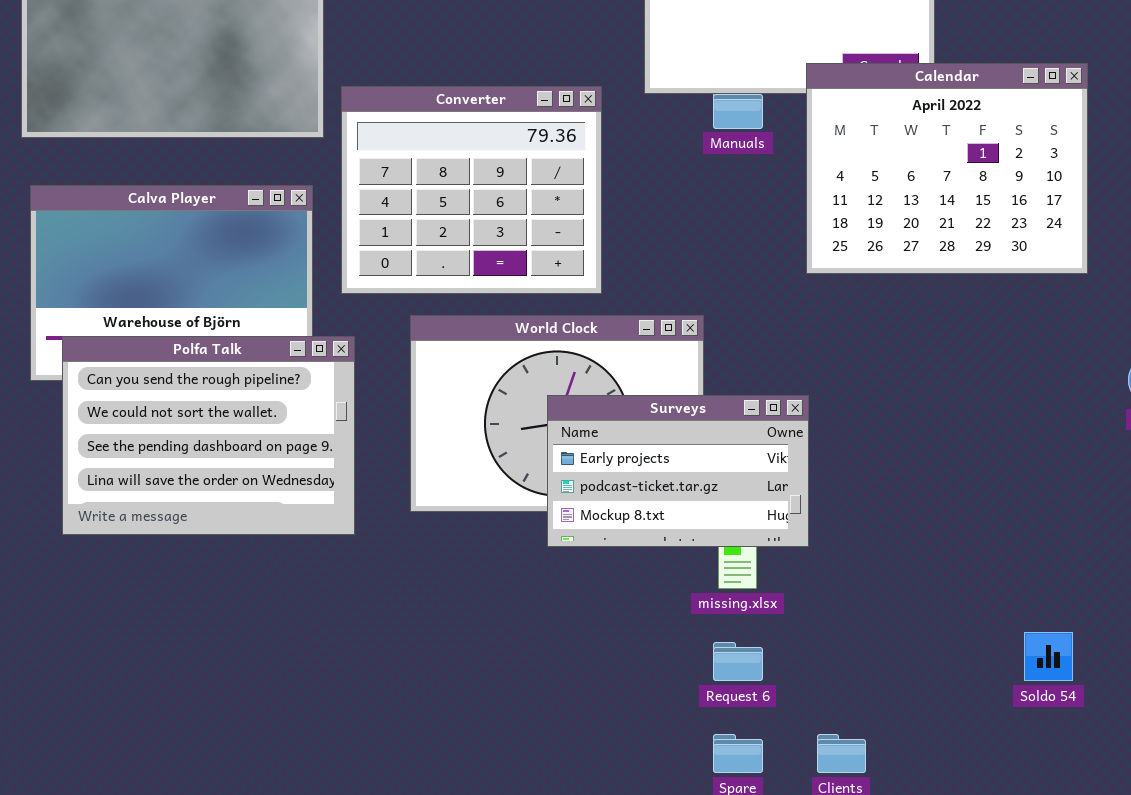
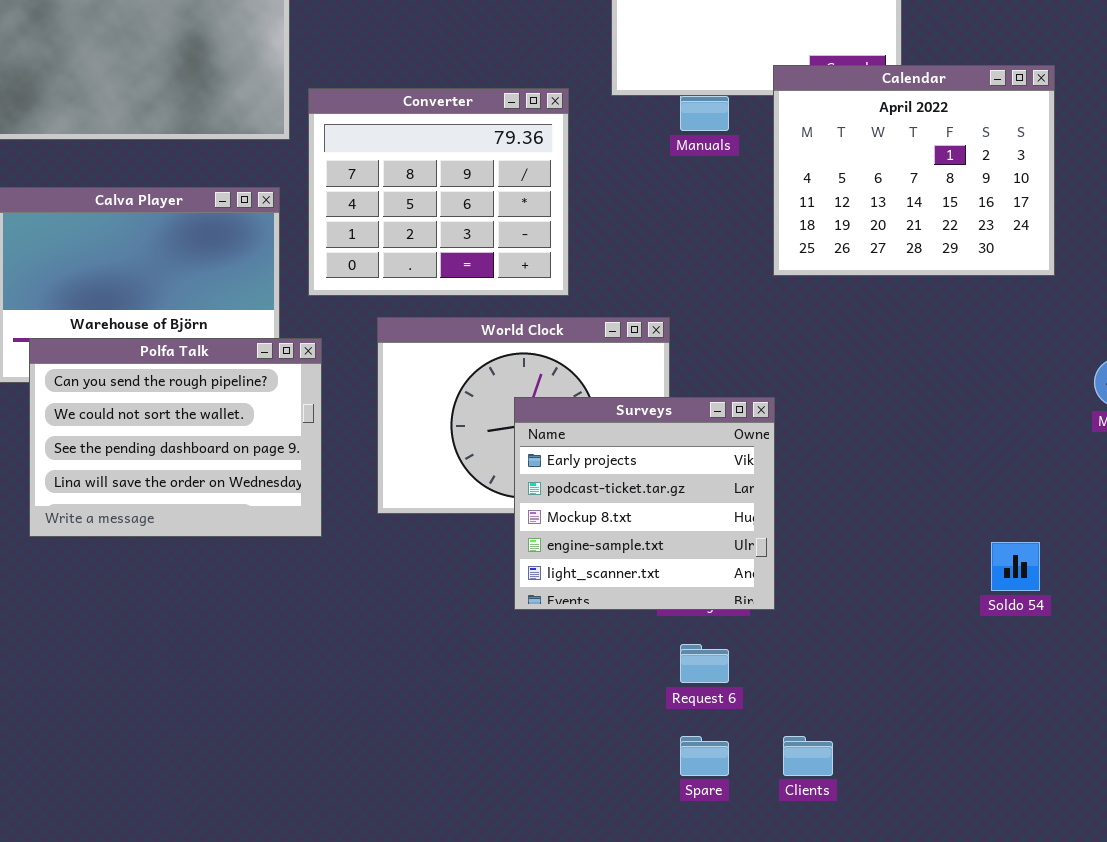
Surveys: [547,395,809,547] -> [514,397,775,610], resized
Soldo 54: [1024,632,1073,681] -> [991,542,1040,591], moved

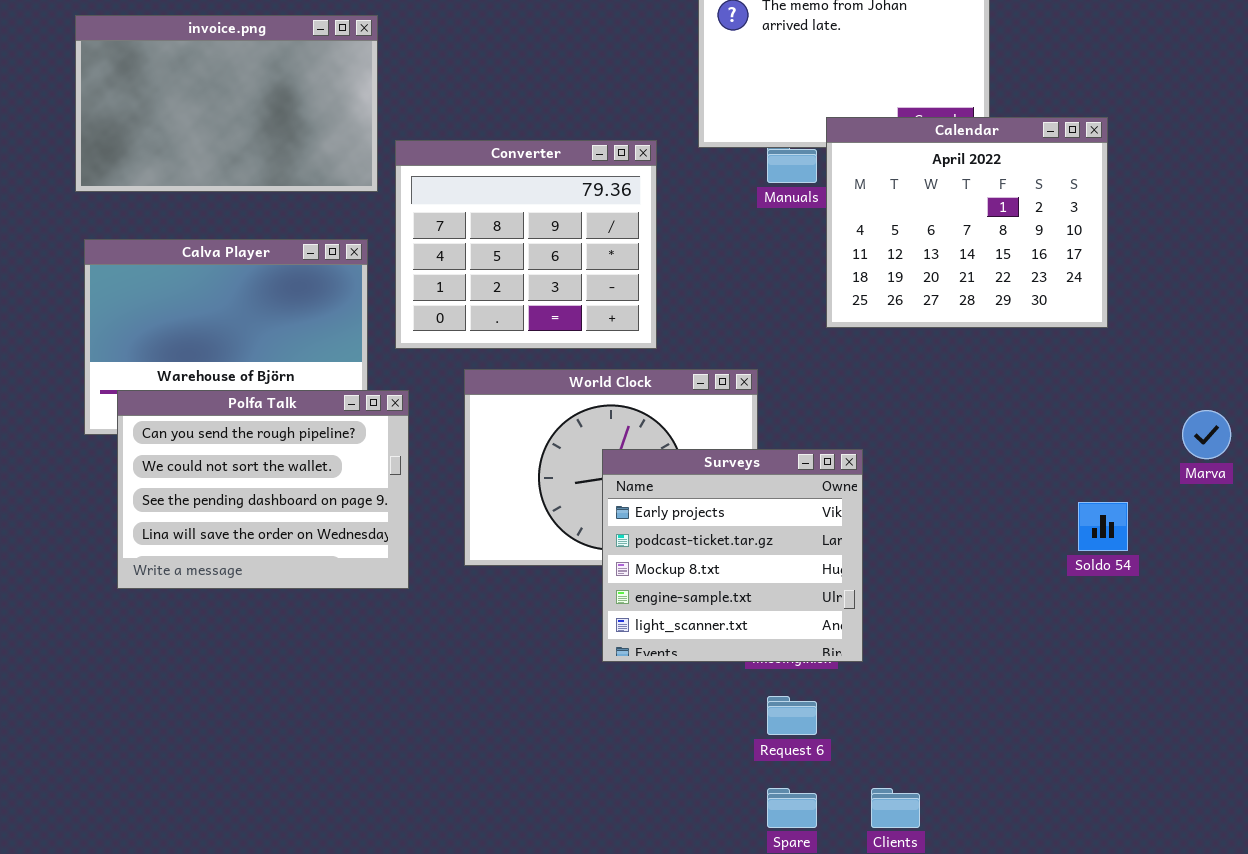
Calendar: [773,65,1055,276] -> [826,117,1108,328], moved
Soldo 54: [991,542,1040,591] -> [1078,502,1128,551], moved

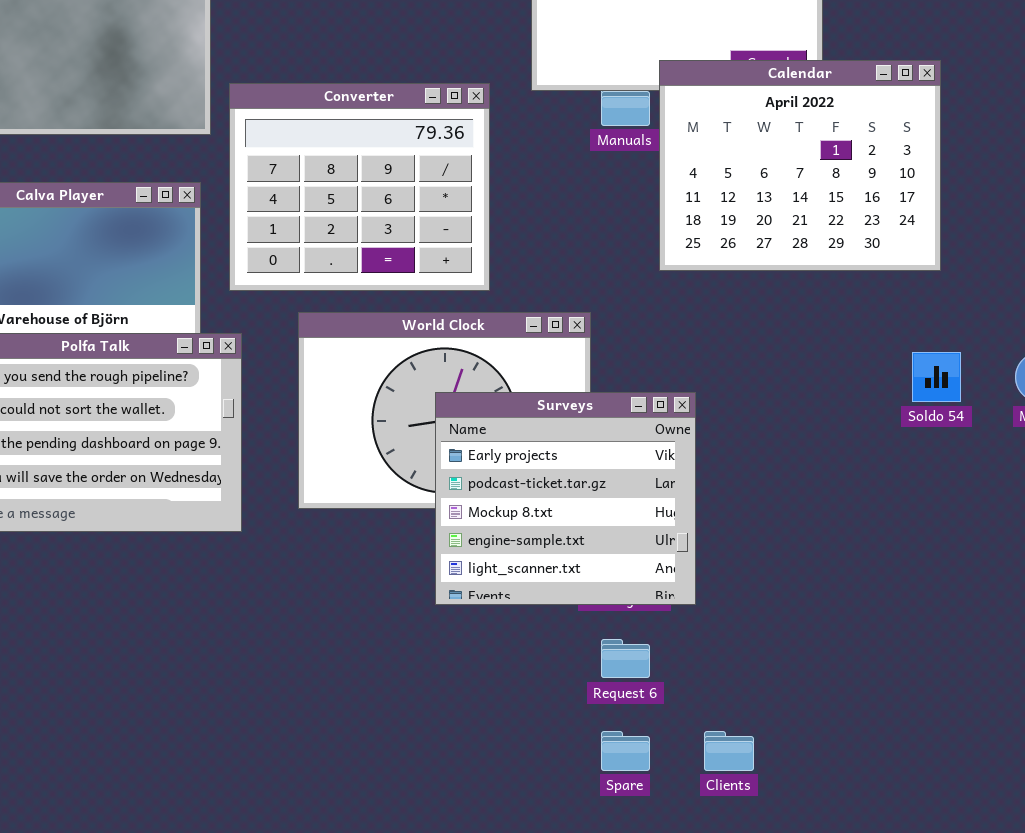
Soldo 54: [1078,502,1128,551] -> [912,352,961,402], moved

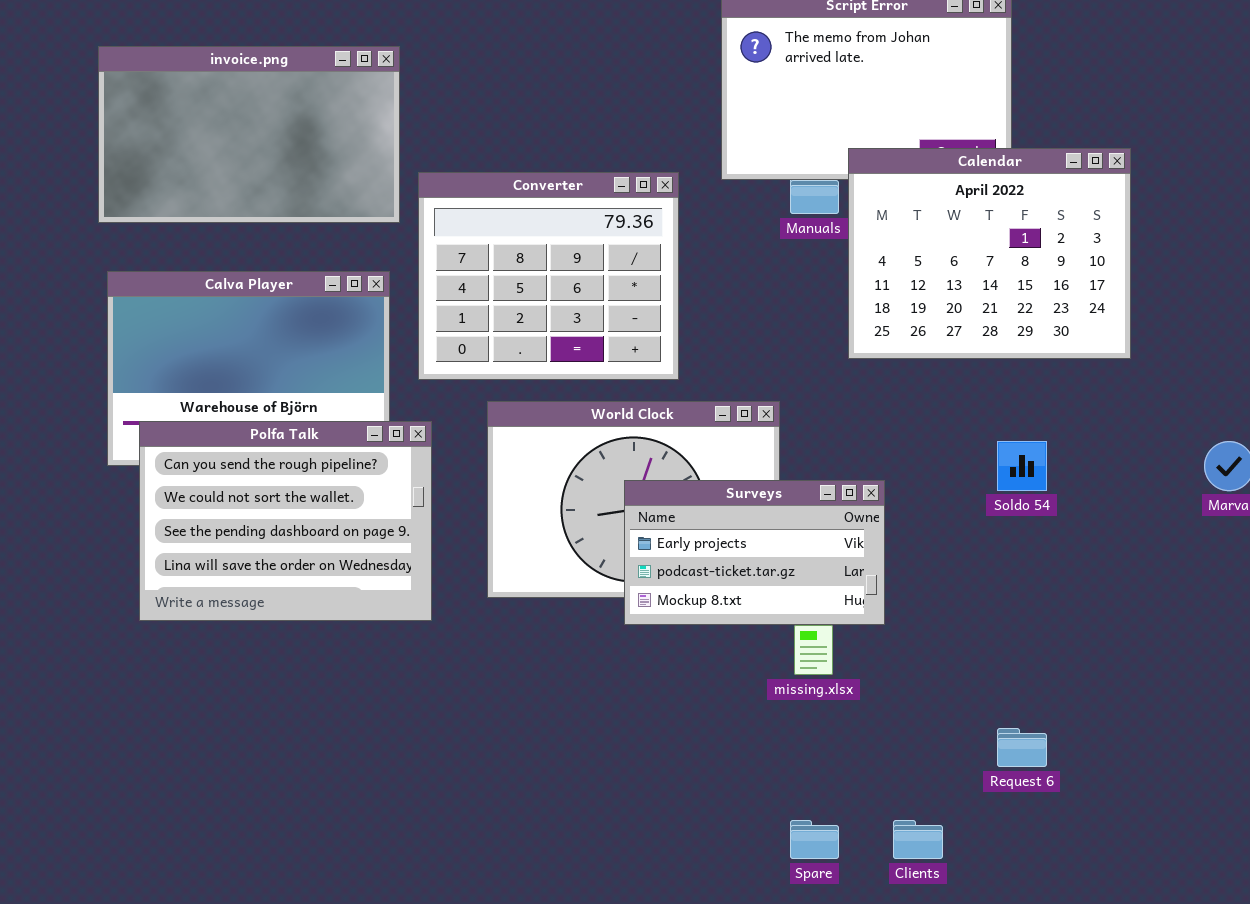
Soldo 54: [912,352,961,402] -> [997,441,1047,491], moved
Surveys: [435,392,696,605] -> [624,480,885,625], resized
Request 6: [601,639,650,678] -> [997,728,1047,767], moved

